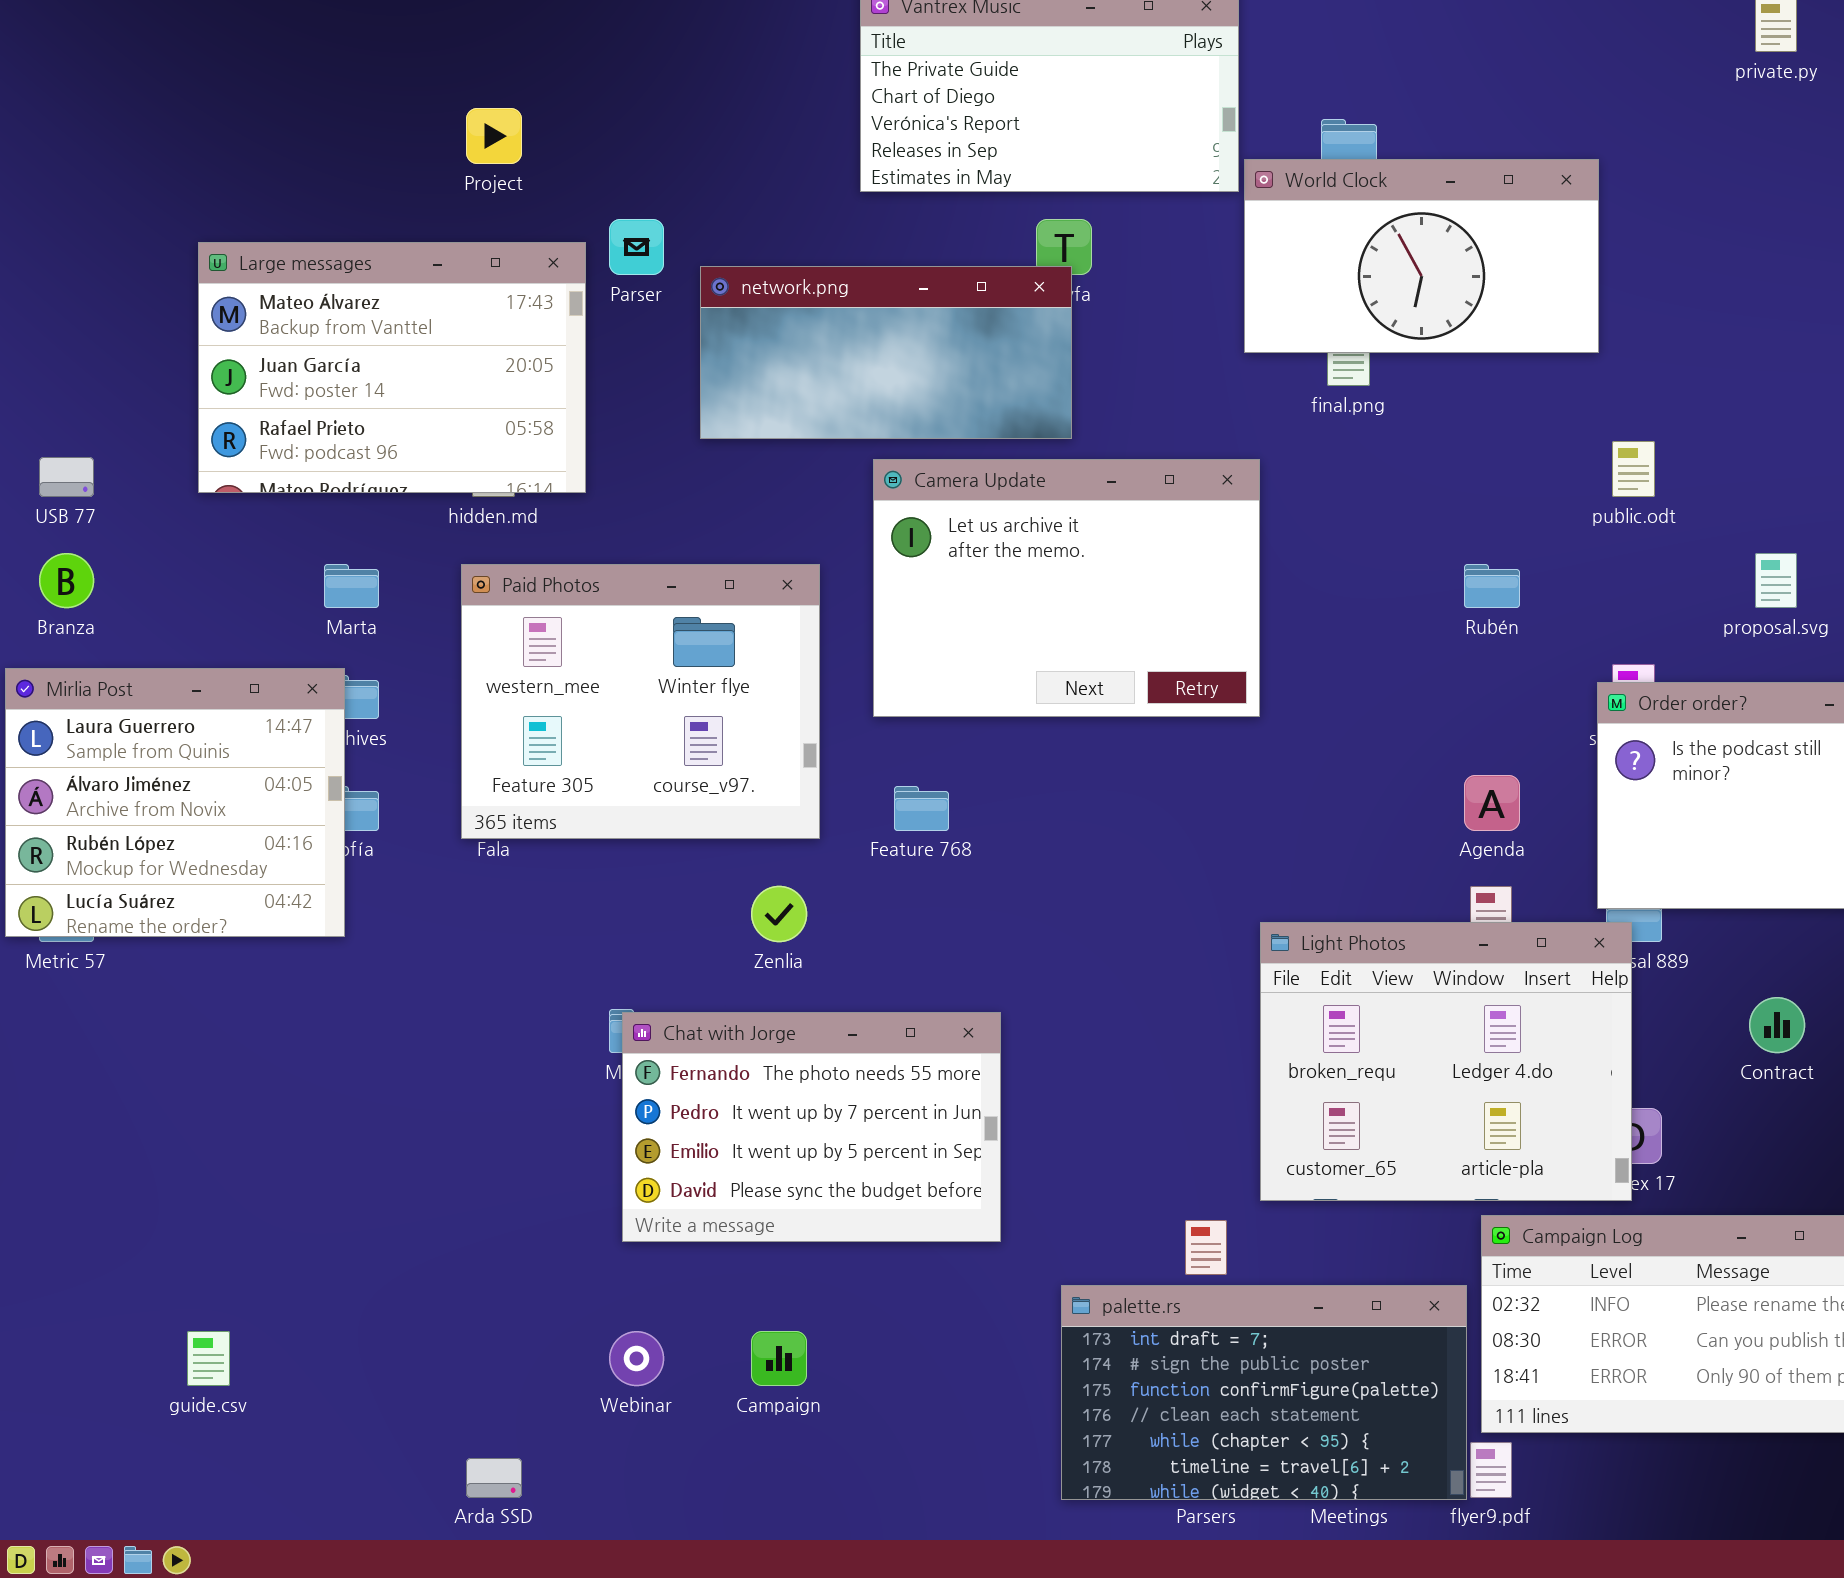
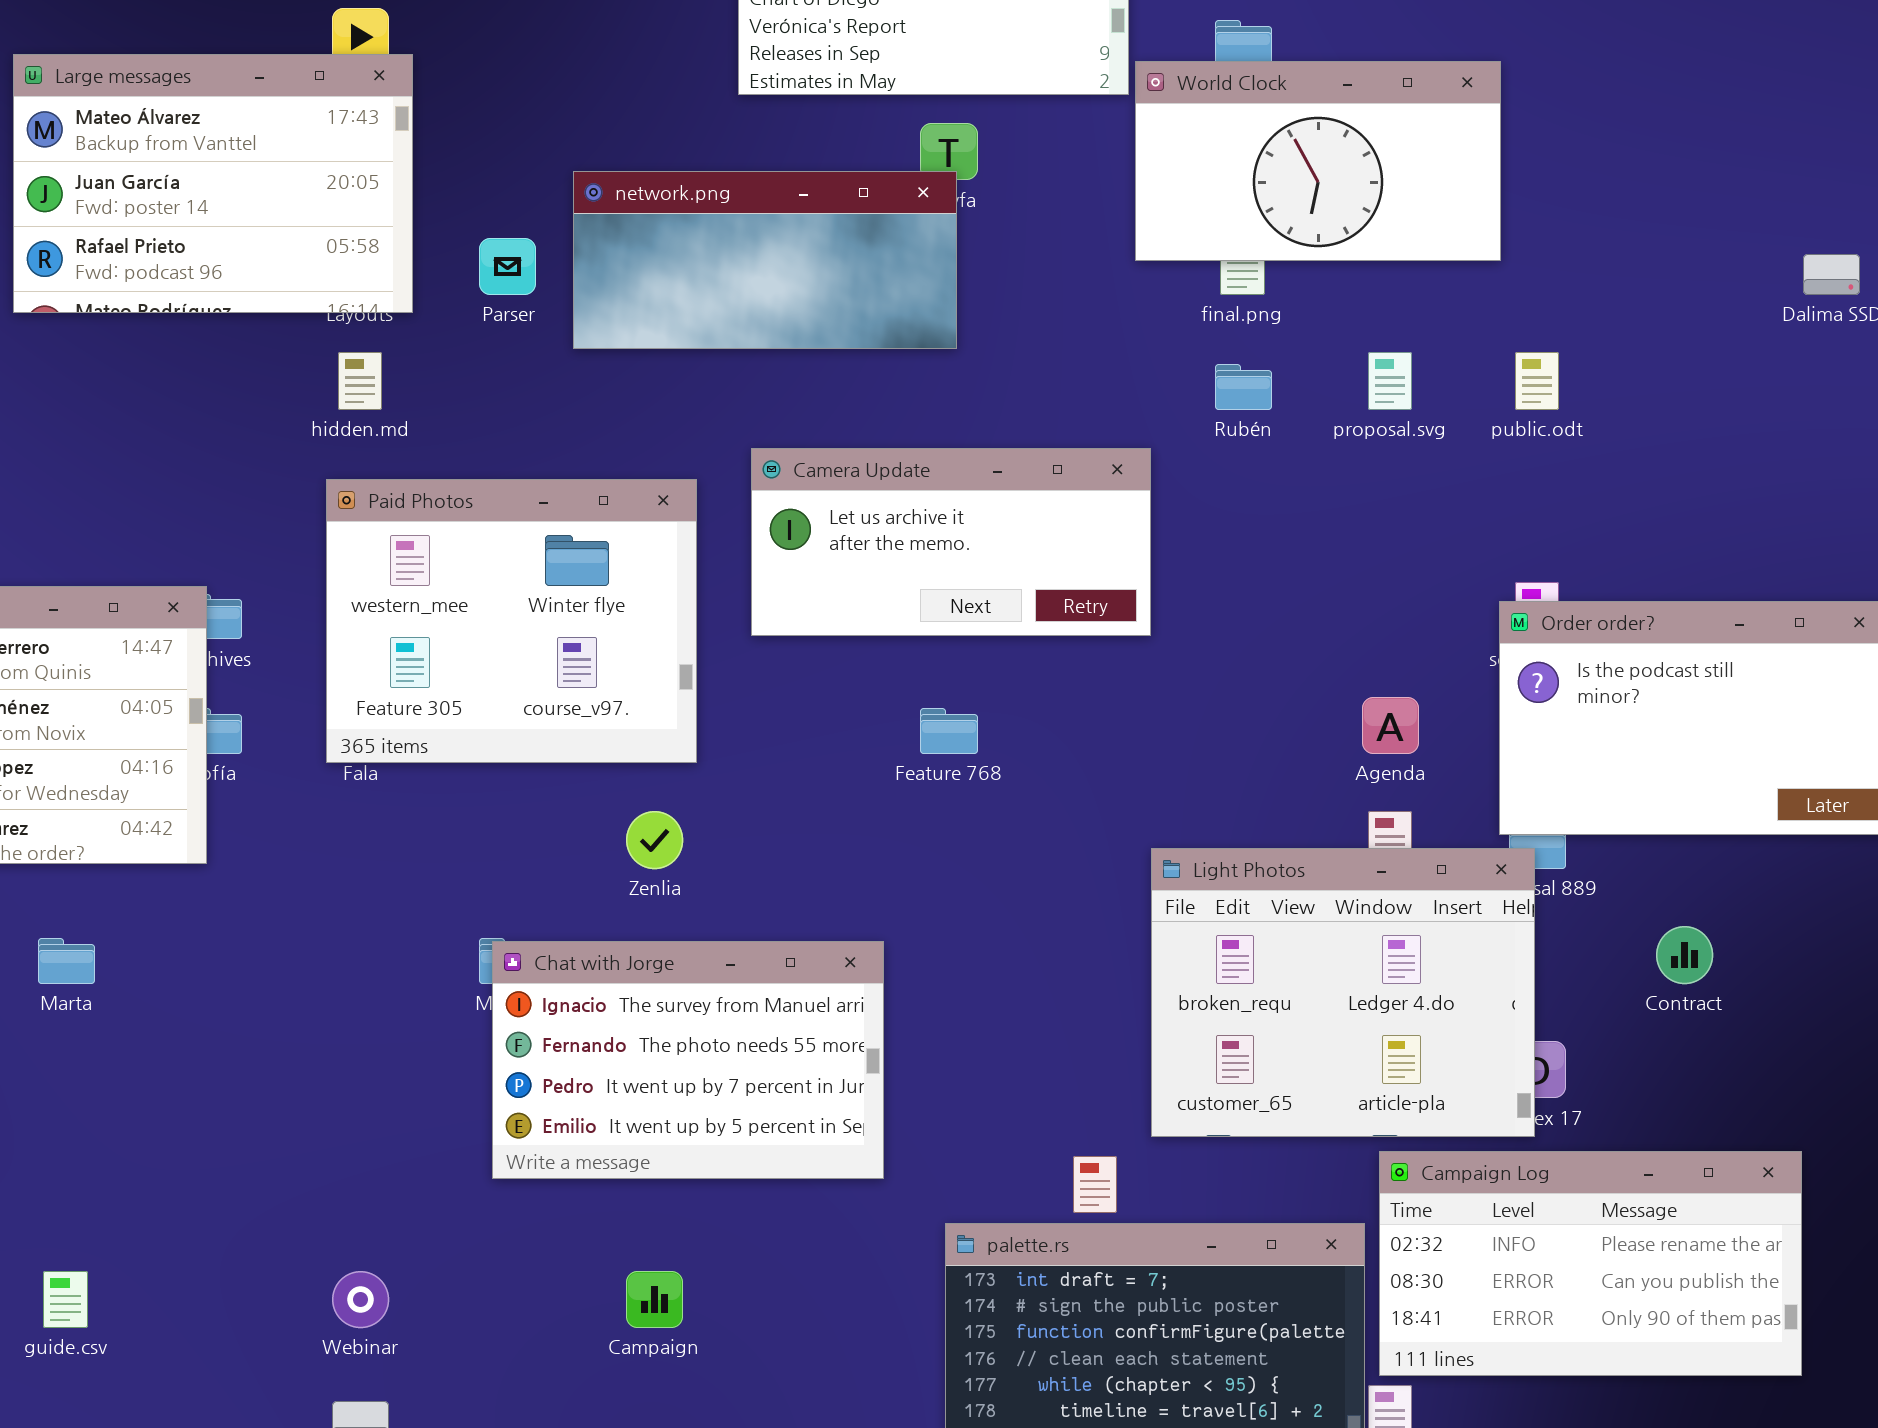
Parser: [609,219,664,275] -> [479,238,536,295], moved
Large messages: [198,242,586,493] -> [13,54,413,313], moved
Camera Update: [873,459,1260,717] -> [751,448,1151,636], resized
proposal.svg: [1755,553,1797,608] -> [1368,352,1412,410], moved
Marta: [324,564,379,608] -> [38,938,95,984], moved
Rubén: [1464,564,1520,608] -> [1215,364,1272,410], moved
Feature 768: [894,786,949,831] -> [920,708,978,754], moved
Chat with Jorge: [622,1012,1001,1242] -> [492,941,884,1179], scrolled up 1 row
Webinar: [609,1331,664,1386] -> [332,1271,389,1328], moved

